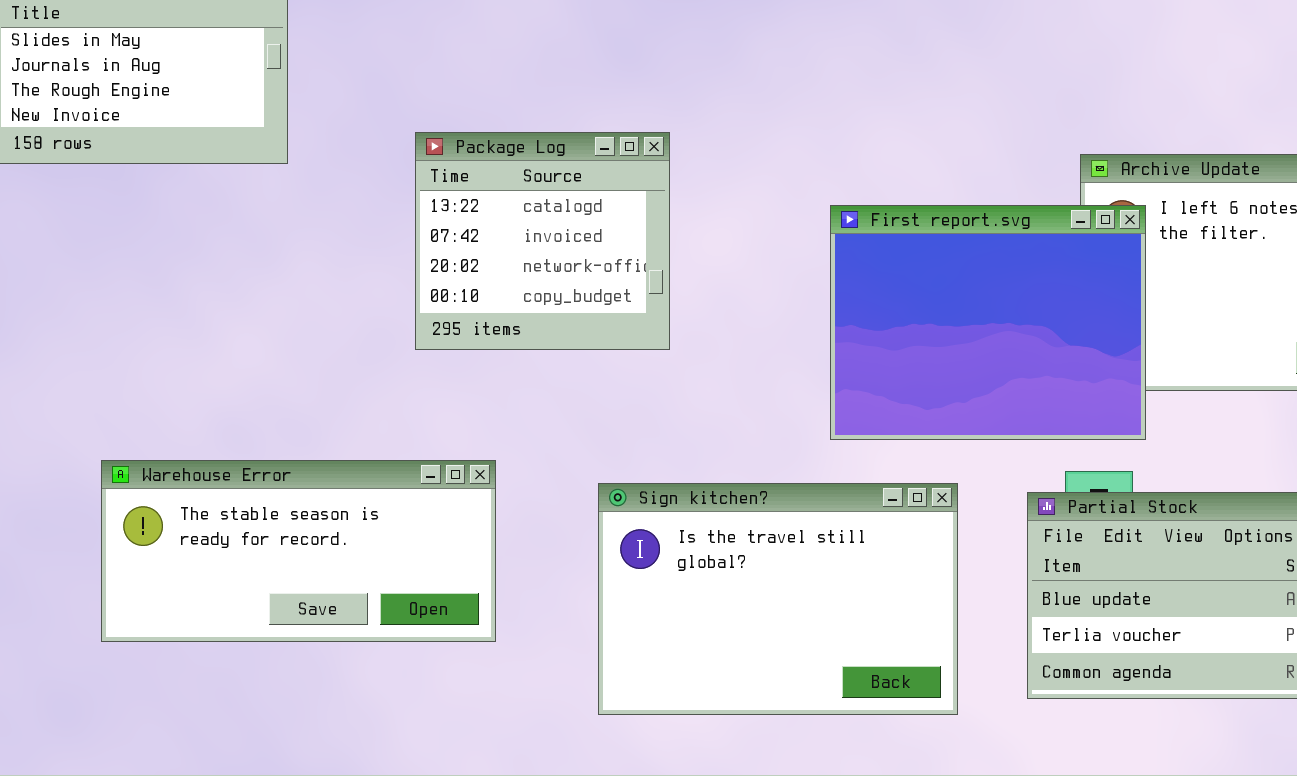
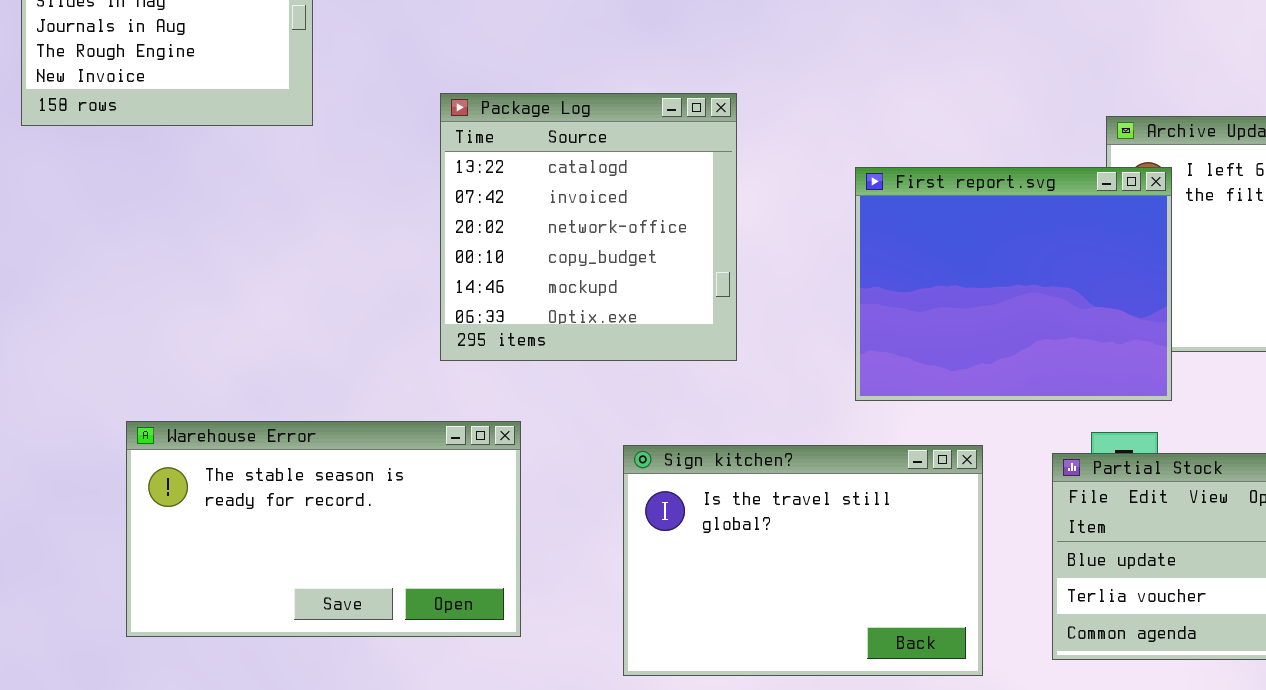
Package Log: [415,132,670,350] -> [440,93,737,361], resized
Warehouse Error: [101,460,496,642] -> [126,421,521,637], resized

